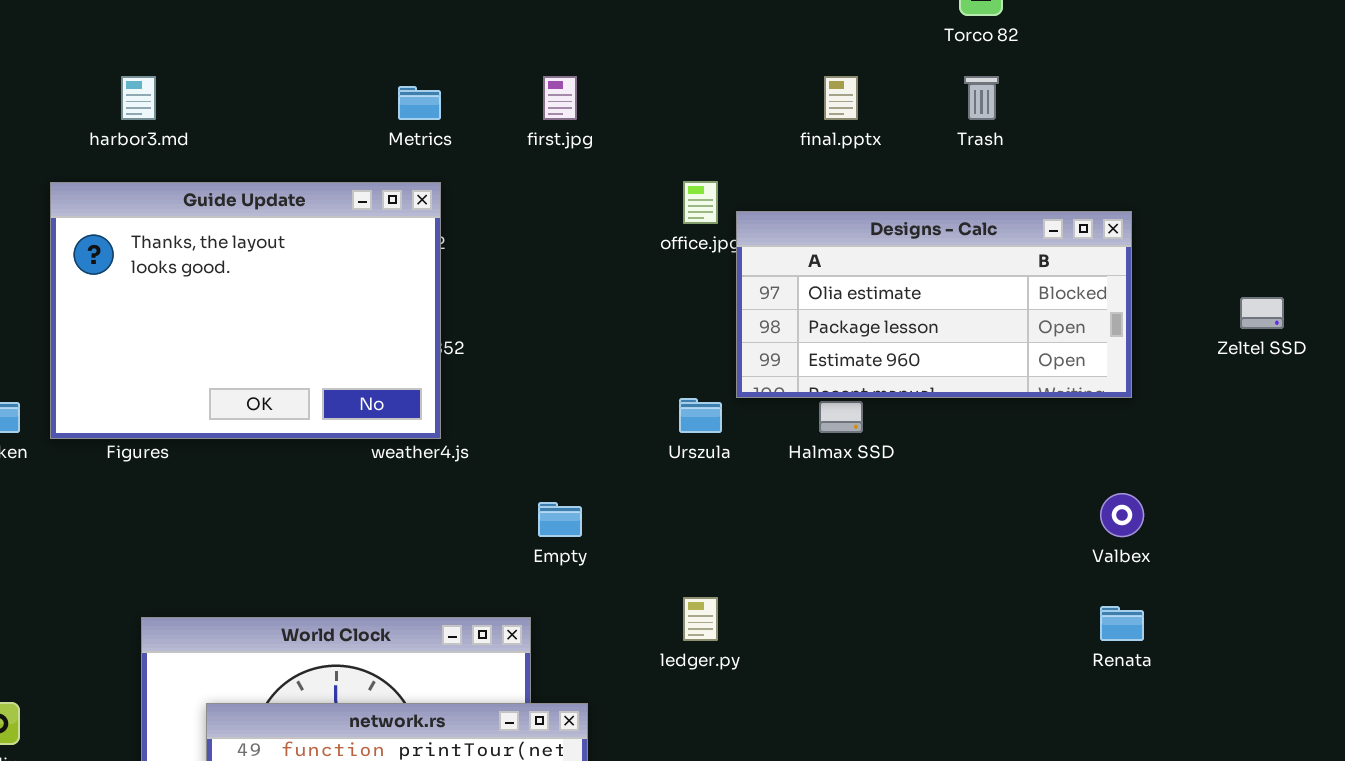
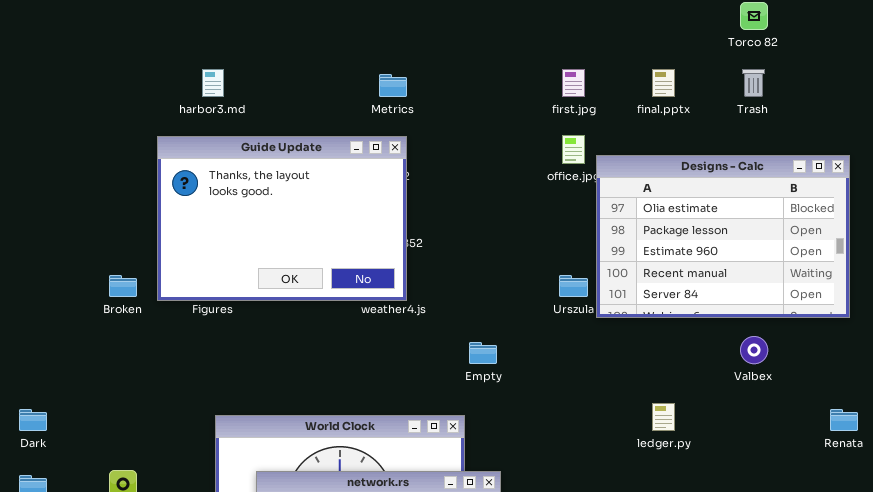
first.jpg: [543,76,577,120] -> [562,69,585,97], moved
Designs - Calc: [736,211,1132,398] -> [596,155,850,318], resized
Valbex: [1100,493,1144,537] -> [740,336,768,364], moved
ledger.py: [683,597,718,641] -> [652,403,675,431], moved

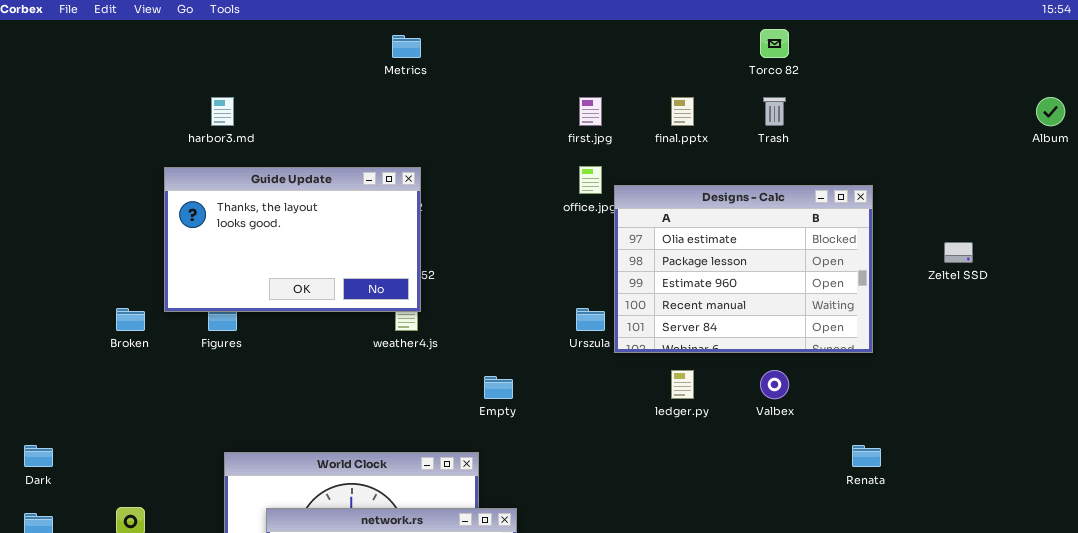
Metrics: [379,74,407,97] -> [392,35,421,58], moved
Guide Update: [157,136,407,301] -> [164,167,421,312], resized
ledger.py: [652,403,675,431] -> [671,370,694,399], moved

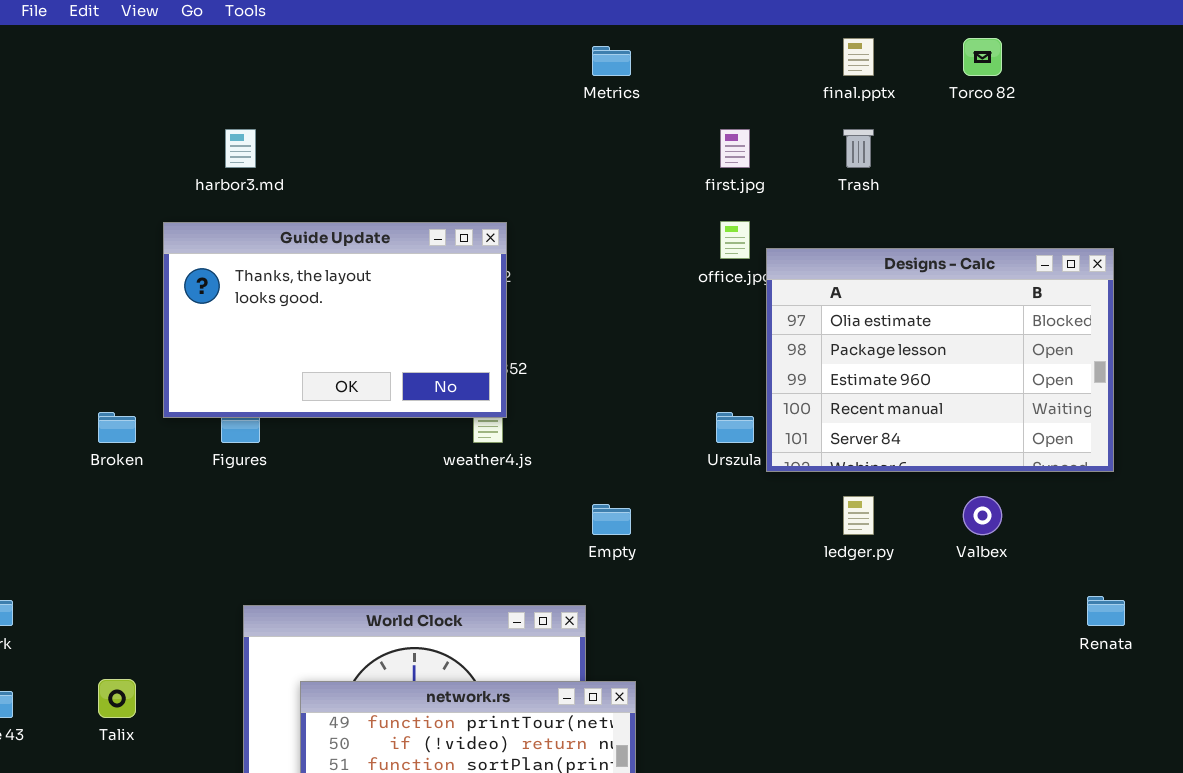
Metrics: [392,35,421,58] -> [592,46,631,76], moved
final.pptx: [671,97,694,126] -> [843,38,874,76], moved
Trash: [763,97,786,126] -> [843,129,874,168], moved

